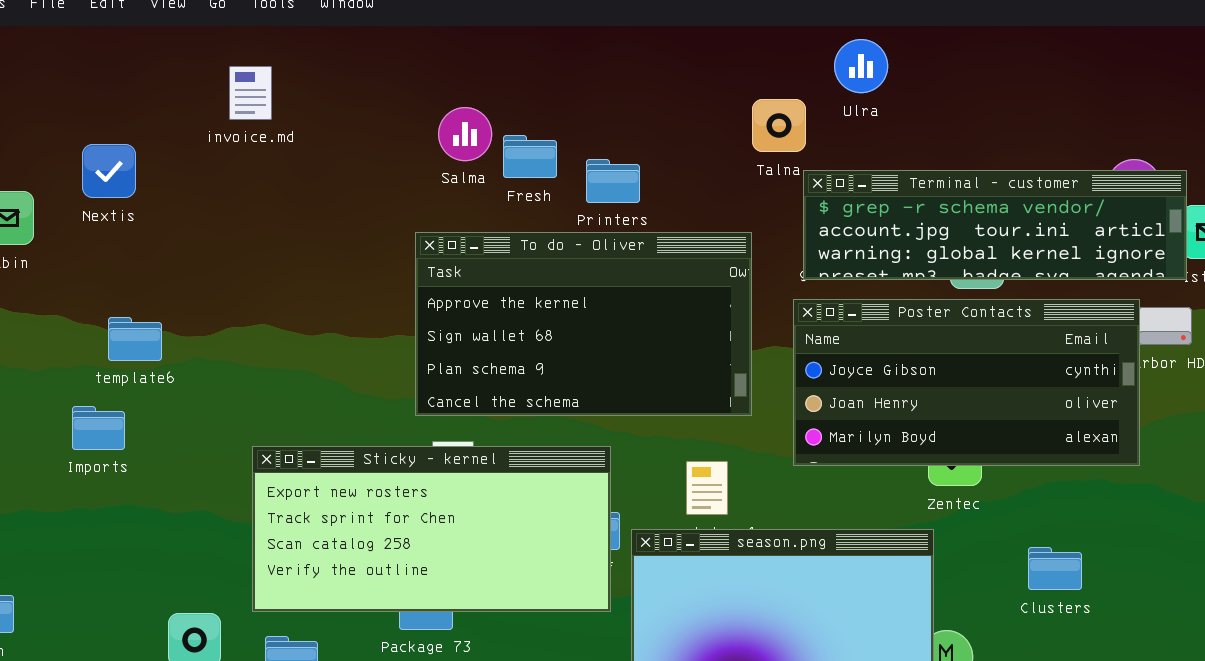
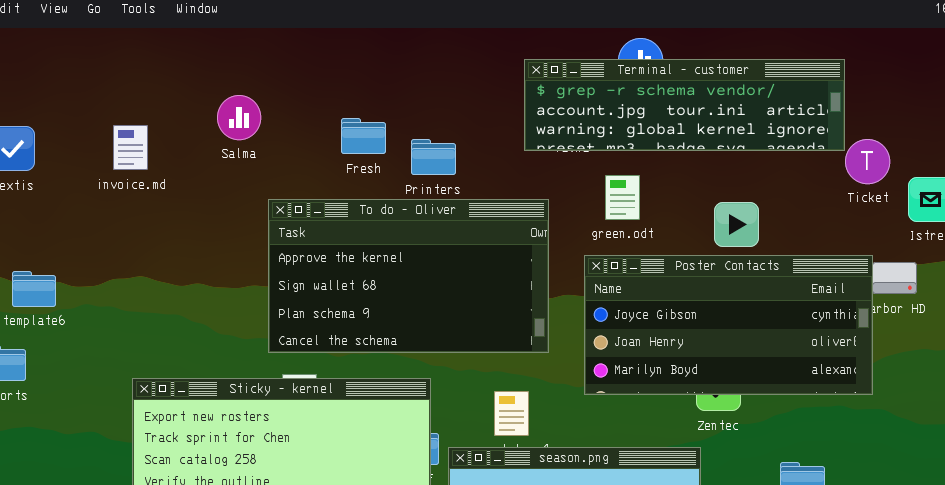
invoice.md: [229,66,272,120] -> [113,125,148,170], moved
Salma: [438,107,492,161] -> [217,95,261,140], moved
Terminal - customer: [803,170,1187,280] -> [524,59,845,151], moved

